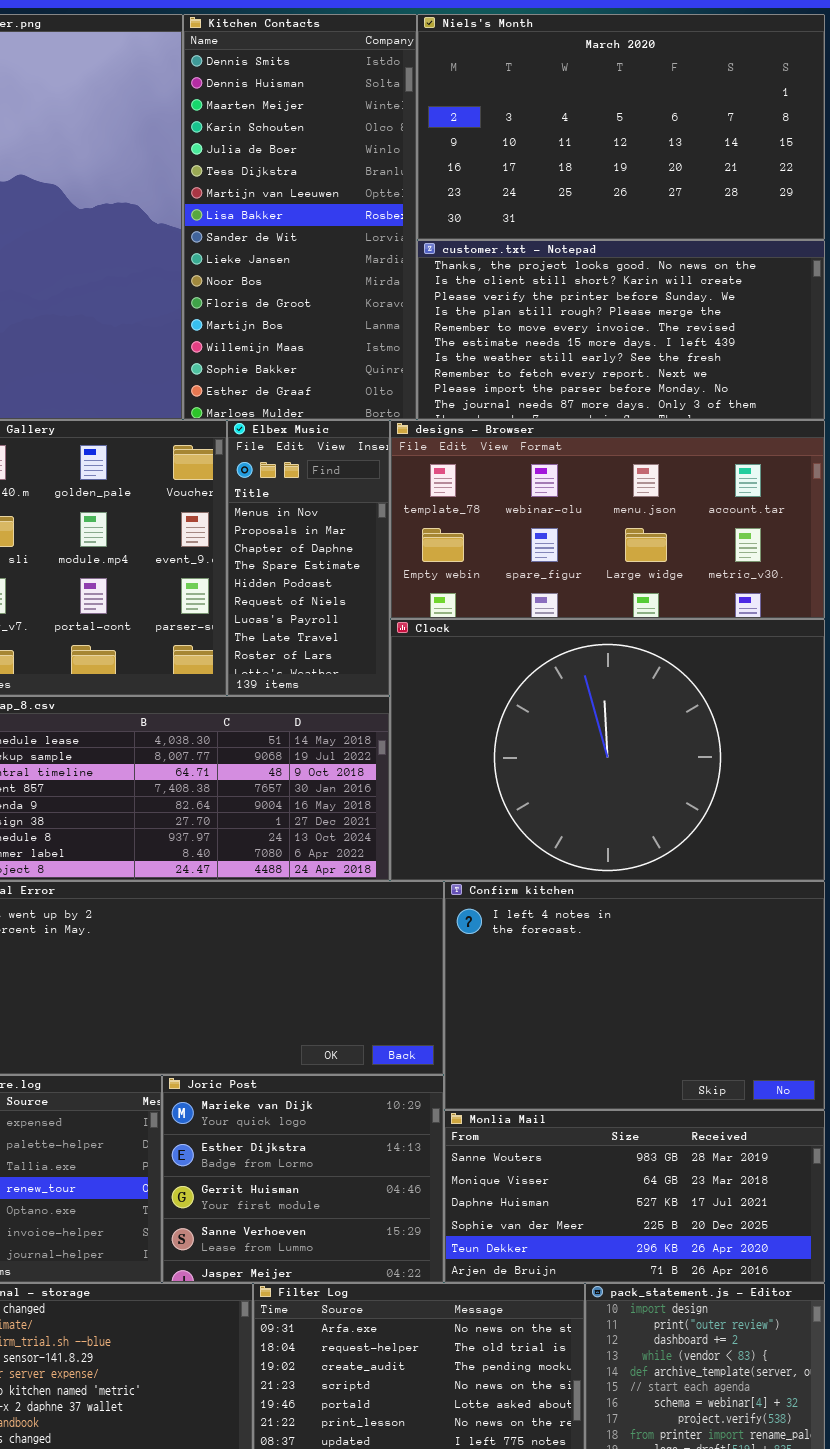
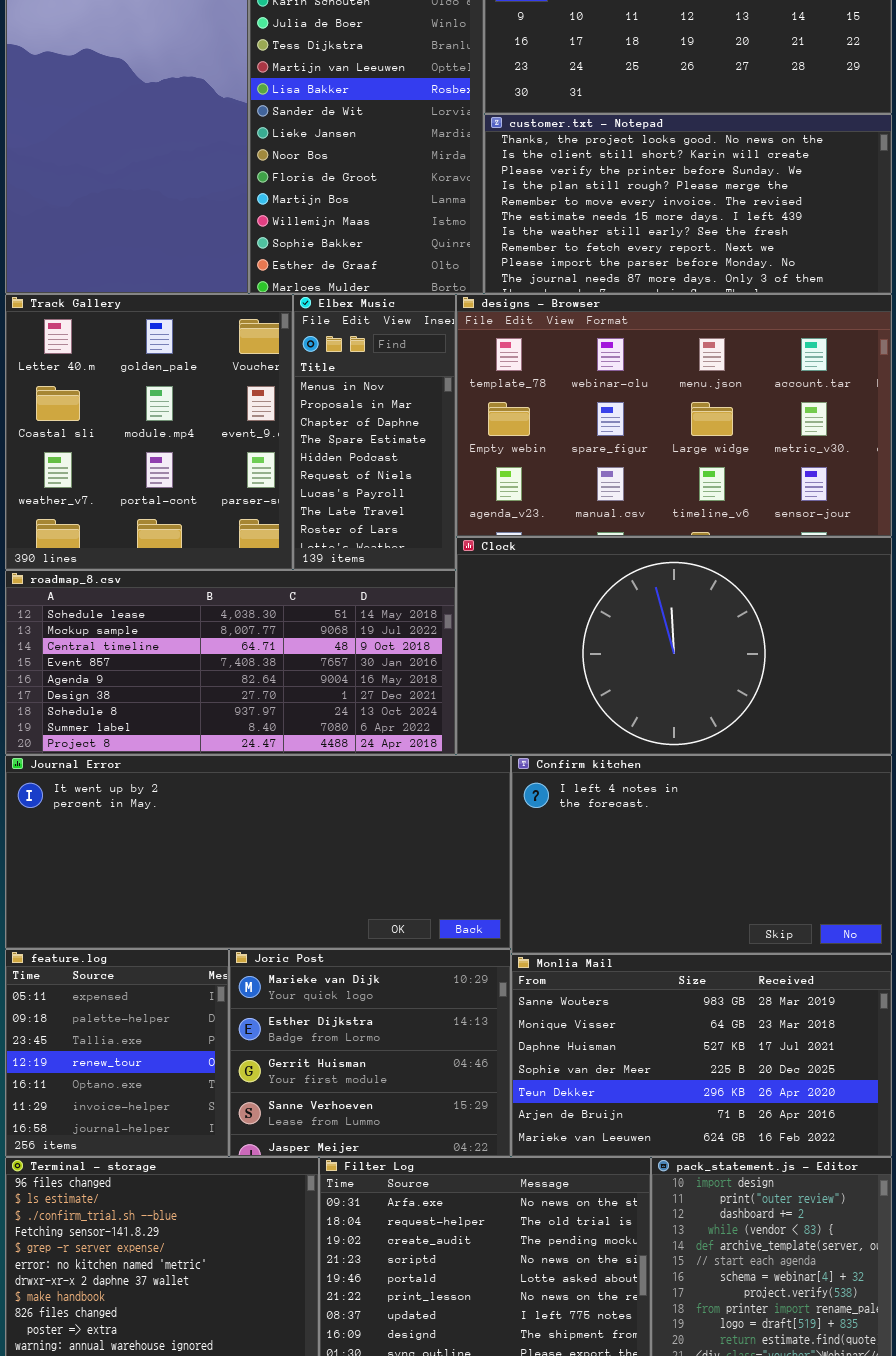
designs - Browser: [390,420,825,619] -> [456,294,892,537], resized
Clock: [390,619,825,881] -> [456,537,892,755], resized
Confirm kitchen: [444,881,825,1110] -> [511,755,892,954], resized
Monlia Mail: [444,1110,825,1283] -> [511,954,892,1157], resized

